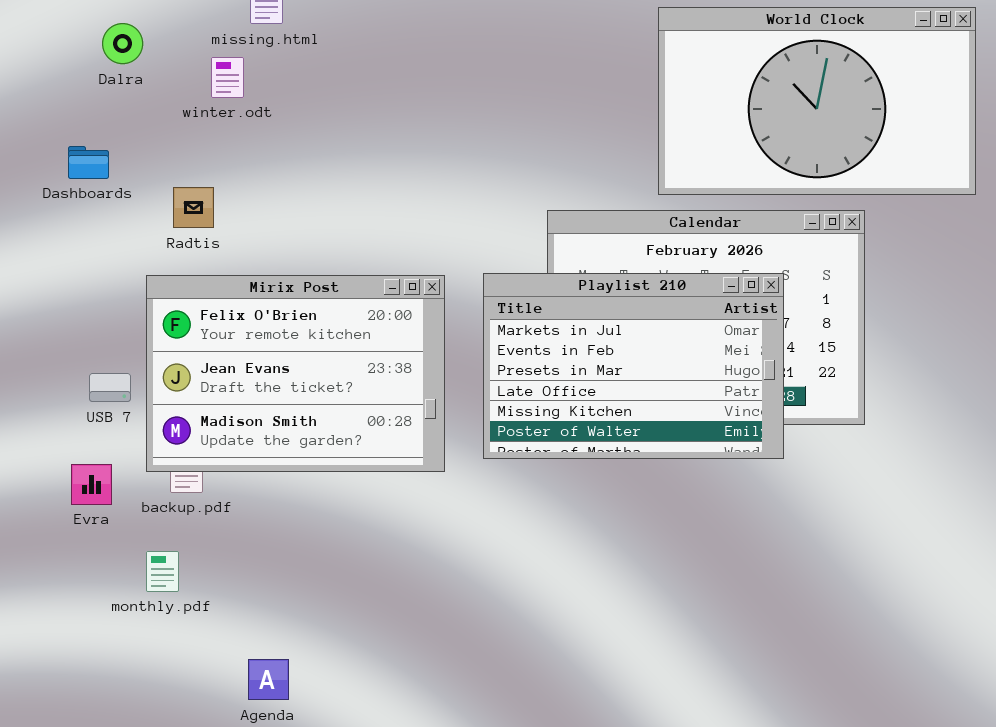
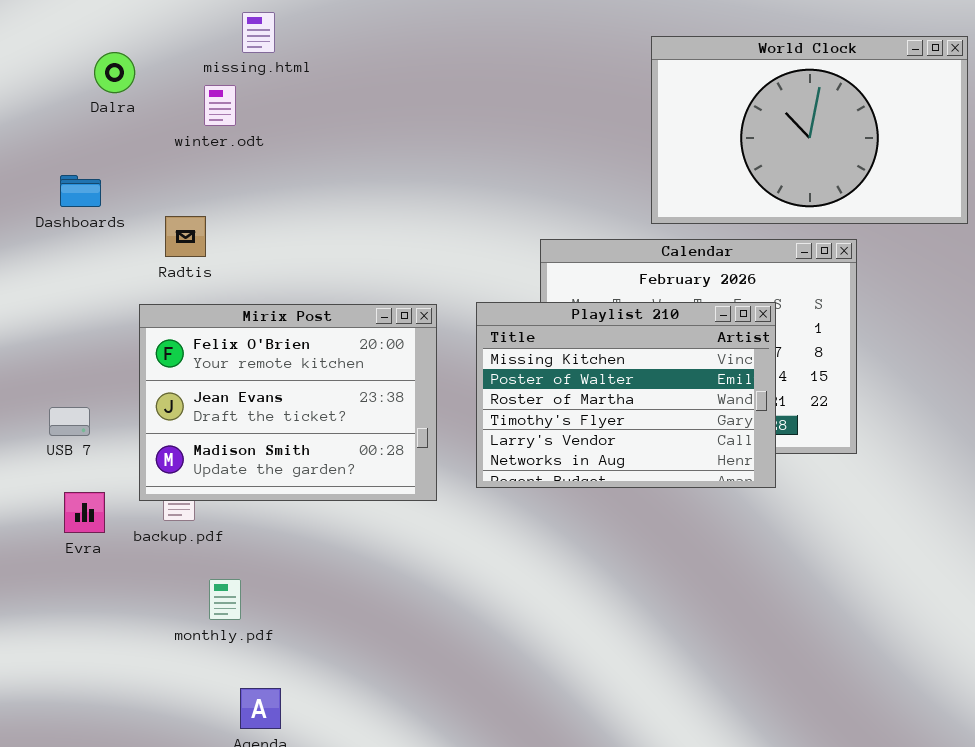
Playlist 210: [483,273,784,459] -> [476,302,776,488], scrolled down 4 rows
USB 7: [89,373,131,402] -> [49,407,90,436], moved
monthly.pdf: [146,551,179,592] -> [209,579,241,620], moved

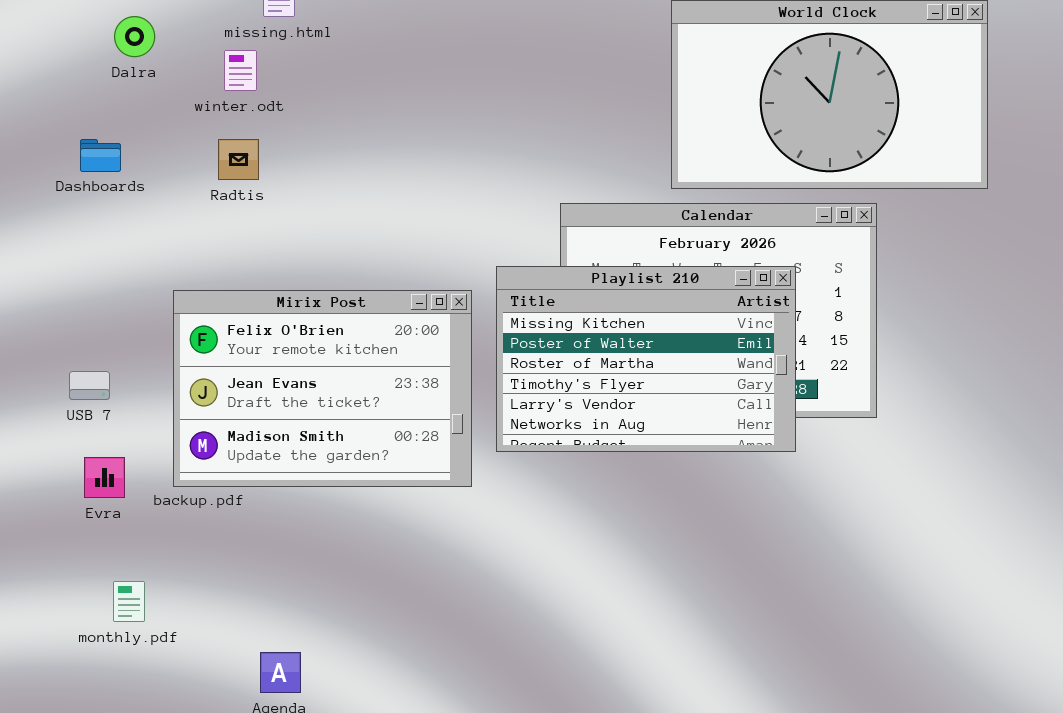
Radtis: [165,216,206,257] -> [218,139,259,180], moved
Mirix Post: [139,304,437,501] -> [173,290,472,487], moved
monthly.pdf: [209,579,241,620] -> [113,581,145,622], moved

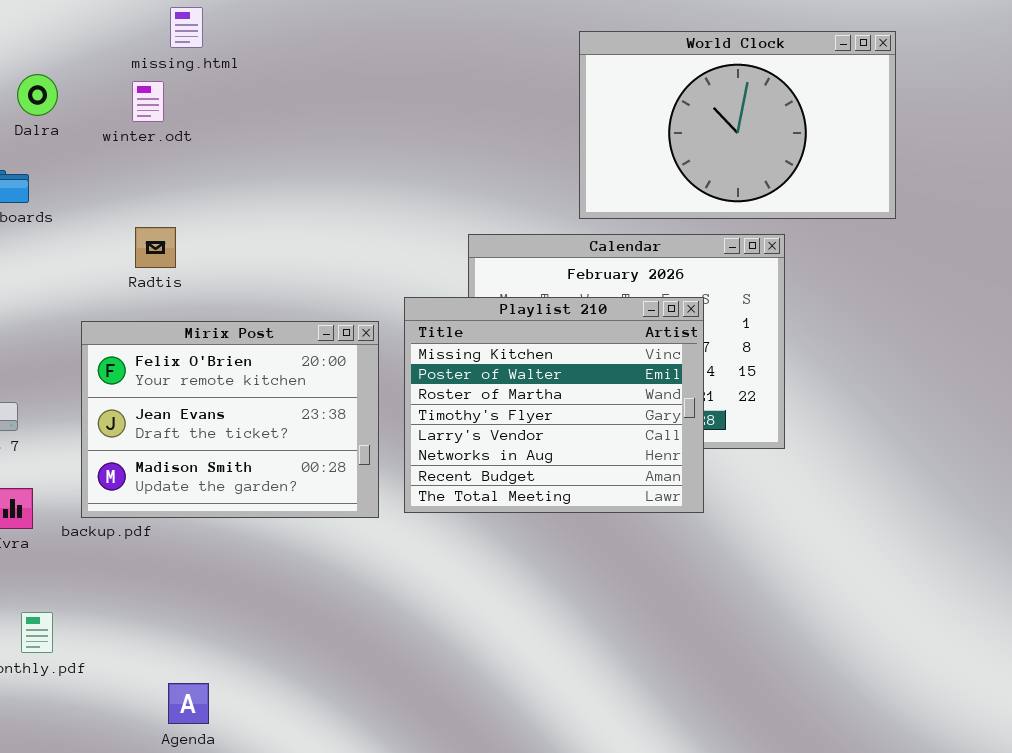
Dalra: [114,16,155,57] -> [17,74,58,116], moved
Radtis: [218,139,259,180] -> [135,227,176,268], moved
Playlist 210: [496,266,796,452] -> [404,297,704,513], resized

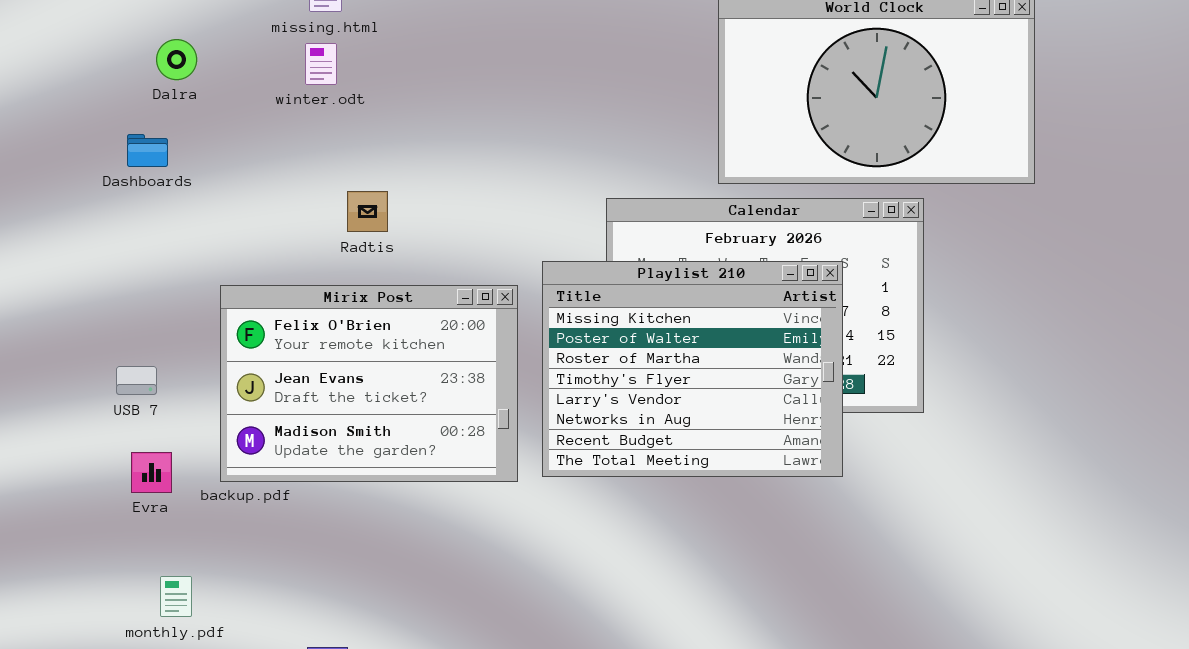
winter.odt: [132,81,164,122] -> [305,43,337,85], moved
Radtis: [135,227,176,268] -> [347,191,388,232], moved

